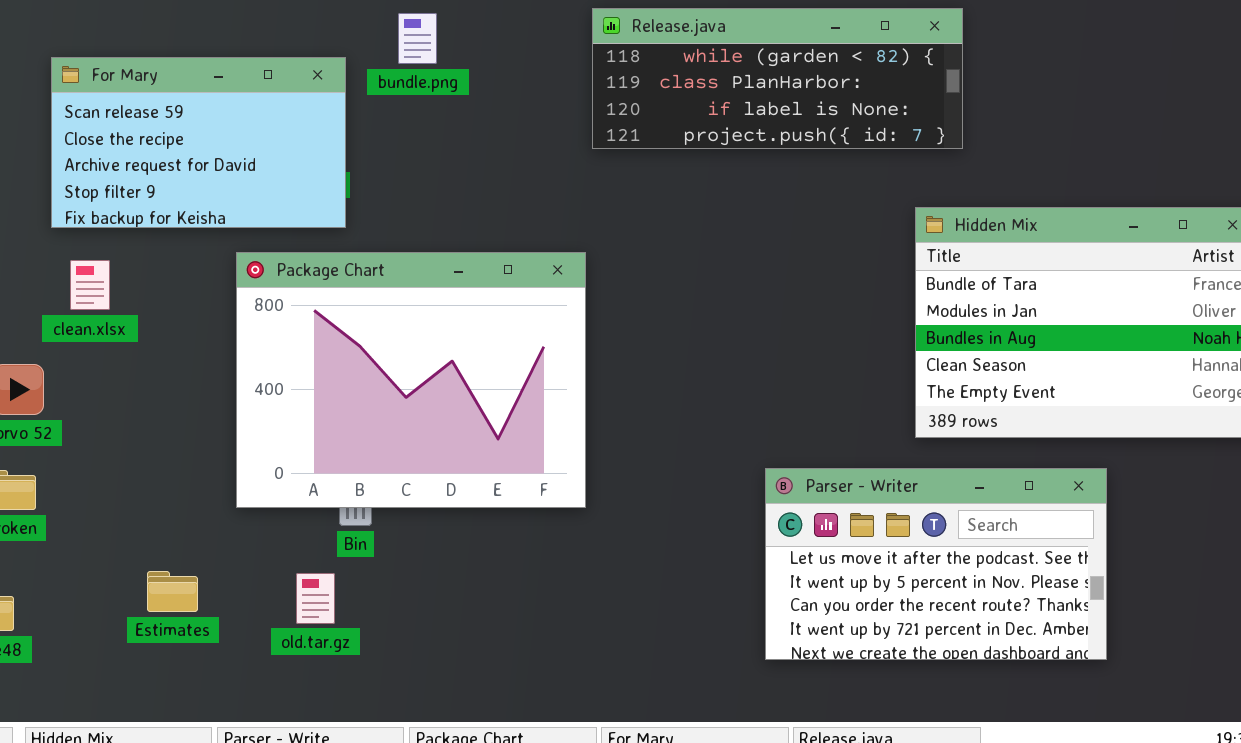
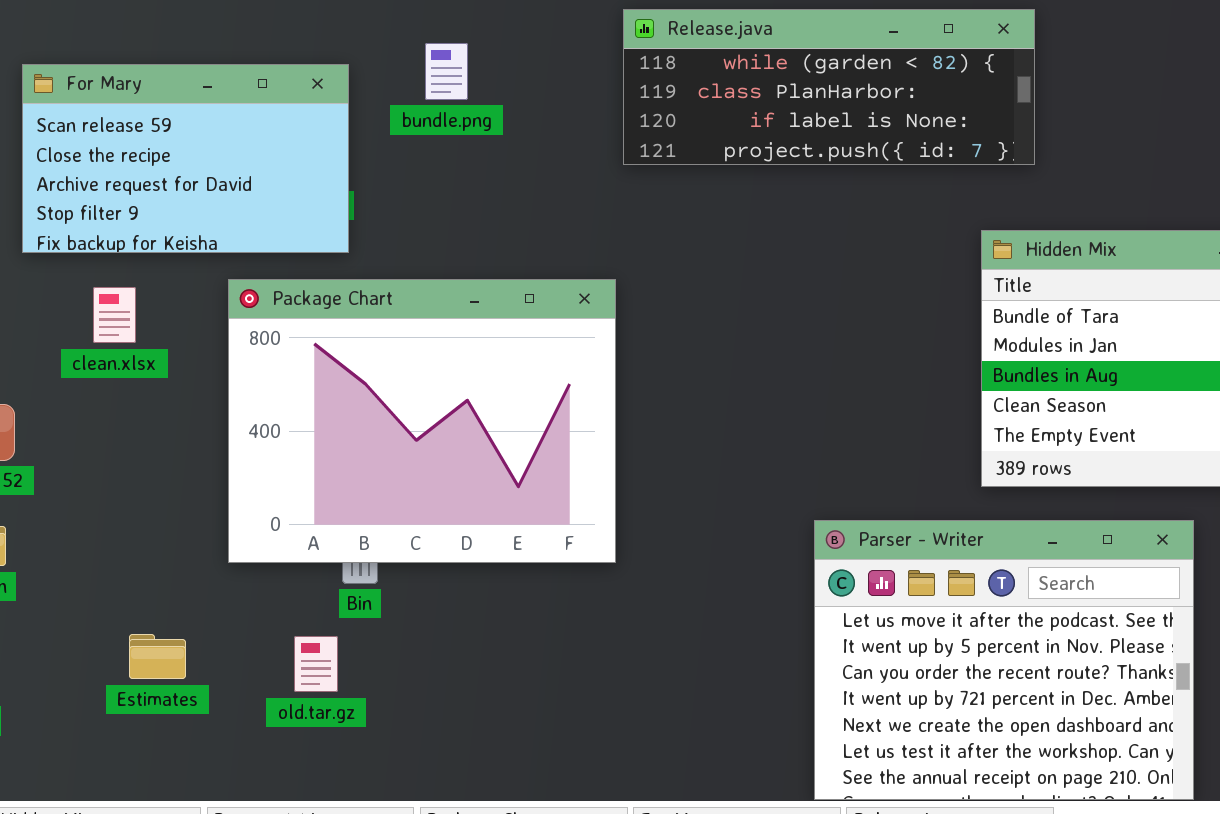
bundle.png: [398,13,437,64] -> [425,43,468,100], moved
clean.xlsx: [70,260,110,310] -> [93,287,136,343], moved
Parser - Writer: [765,468,1107,660] -> [814,520,1194,800], resized

